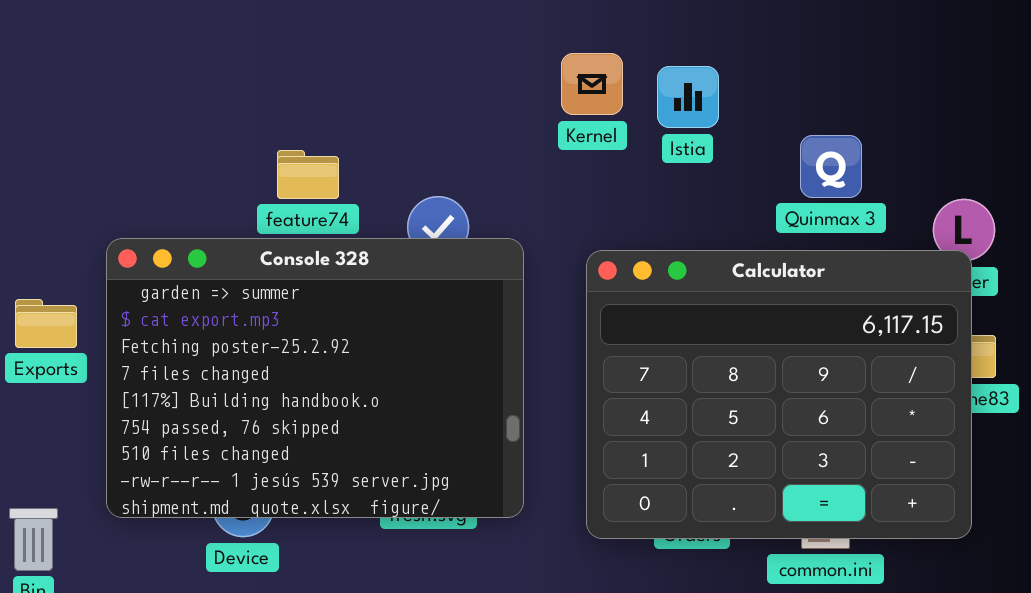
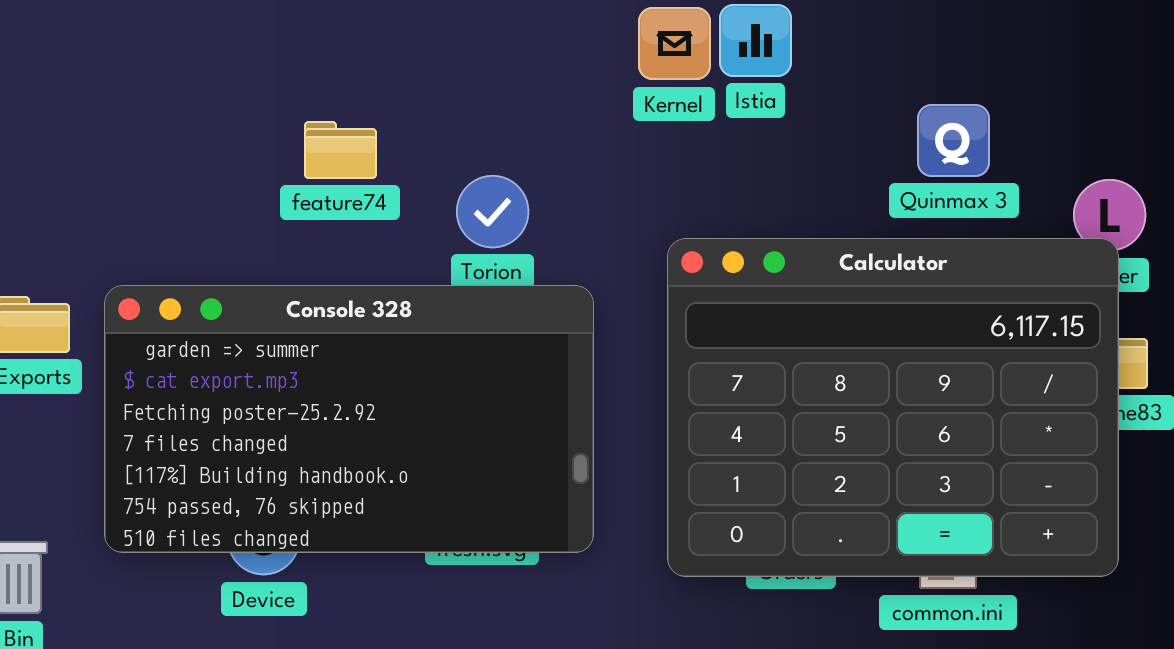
Istia: [657,66,719,128] -> [719,4,792,77], moved
Console 328: [106,238,524,518] -> [104,285,594,553], resized

